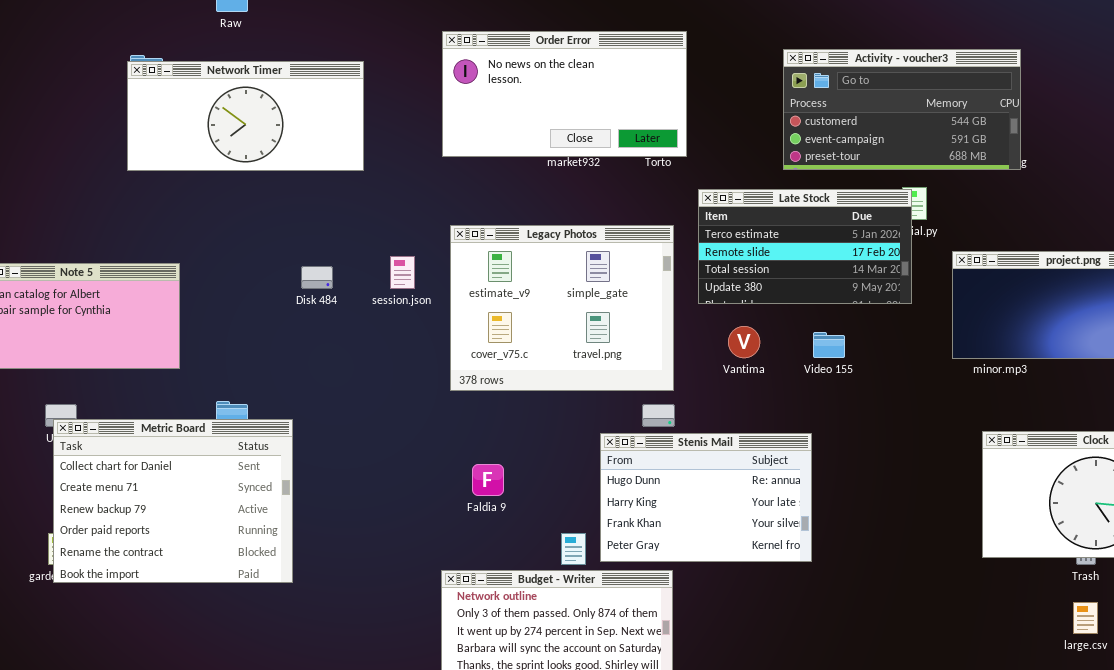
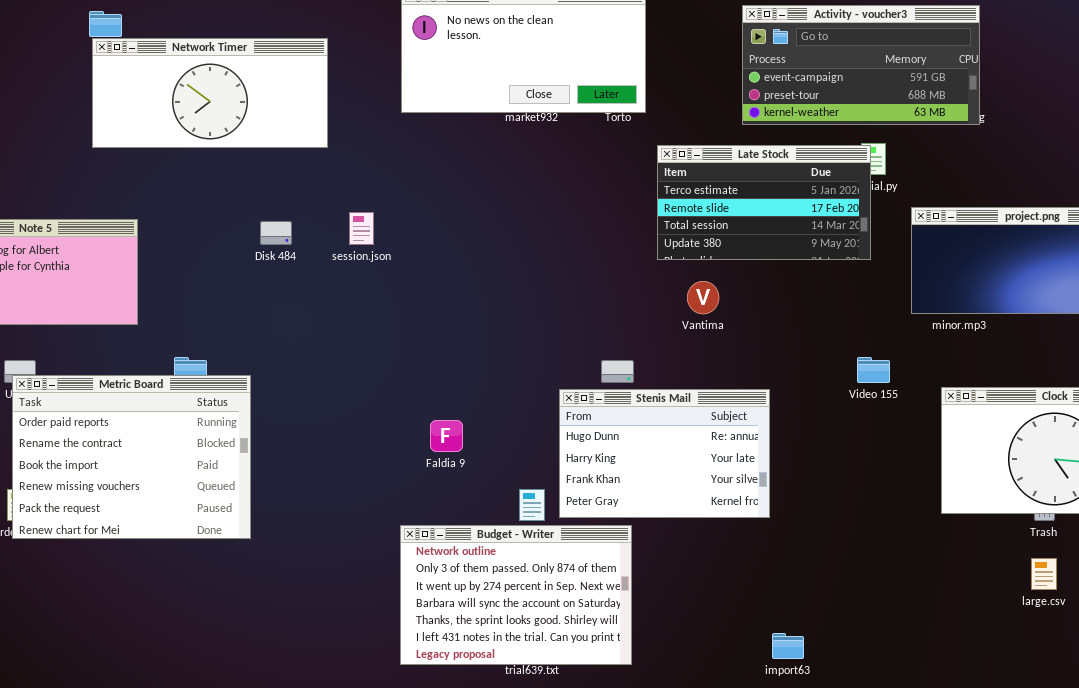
Activity - voucher3: [783,49,1021,170] -> [742,5,980,125], scrolled down 1 row
Network Timer: [127,61,364,171] -> [92,38,328,148], moved
Legacy Photos: [450,225,674,391] -> none, closed
Video 155: [813,332,845,358] -> [857,357,890,383], moved
Metric Board: [53,419,293,583] -> [12,375,251,539], scrolled down 3 rows

